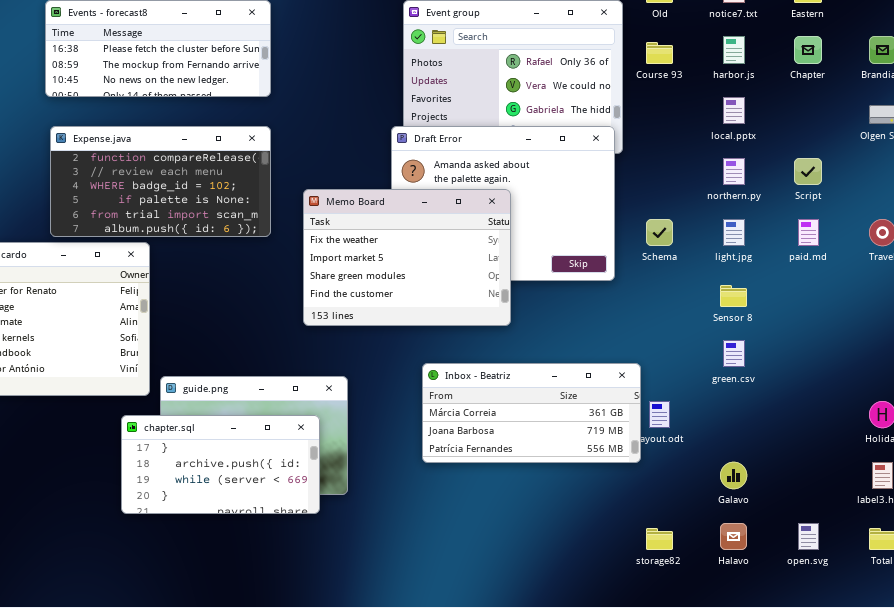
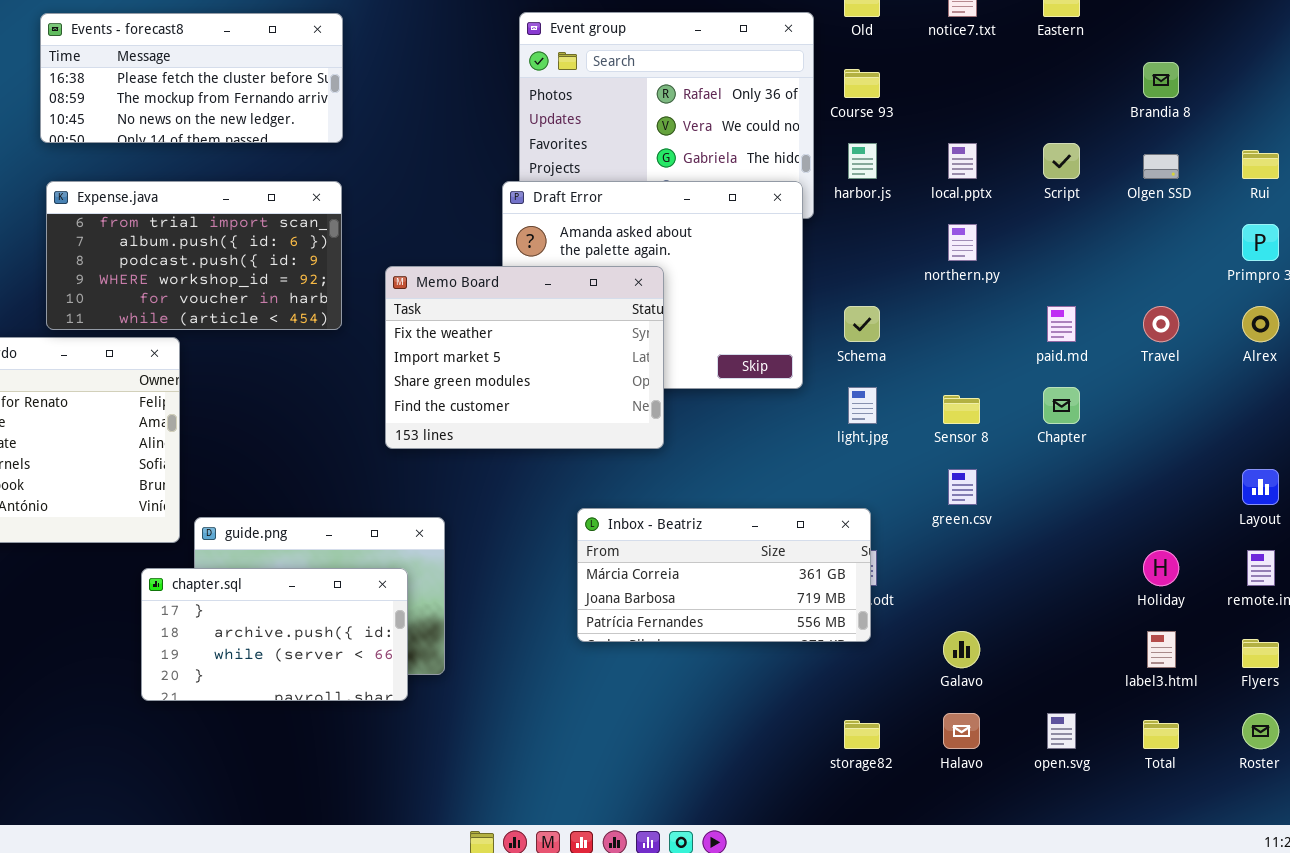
harbor.js: [723,36,745,64] -> [848,143,877,179], moved
Chapter: [794,36,822,64] -> [1043,387,1080,424], moved
Expense.java: [50,126,271,237] -> [46,181,342,330], scrolled down 4 rows
Script: [794,158,822,185] -> [1043,143,1080,179], moved
light.jpg: [723,219,745,246] -> [848,387,877,424], moved
Inbox - Beatriz: [422,363,641,463] -> [577,508,871,642], moved

